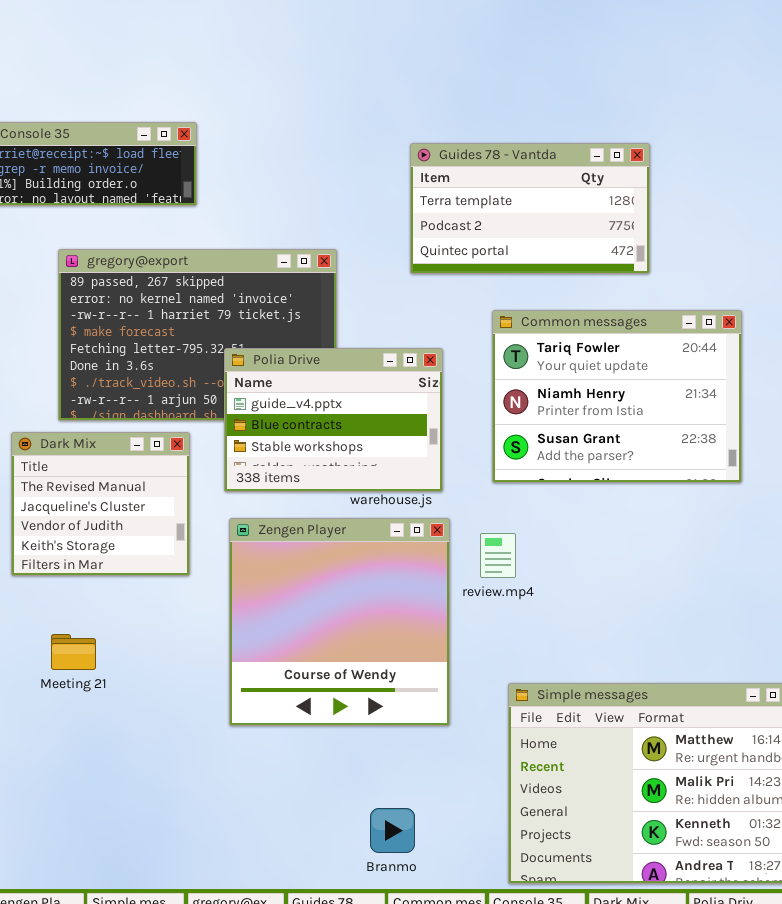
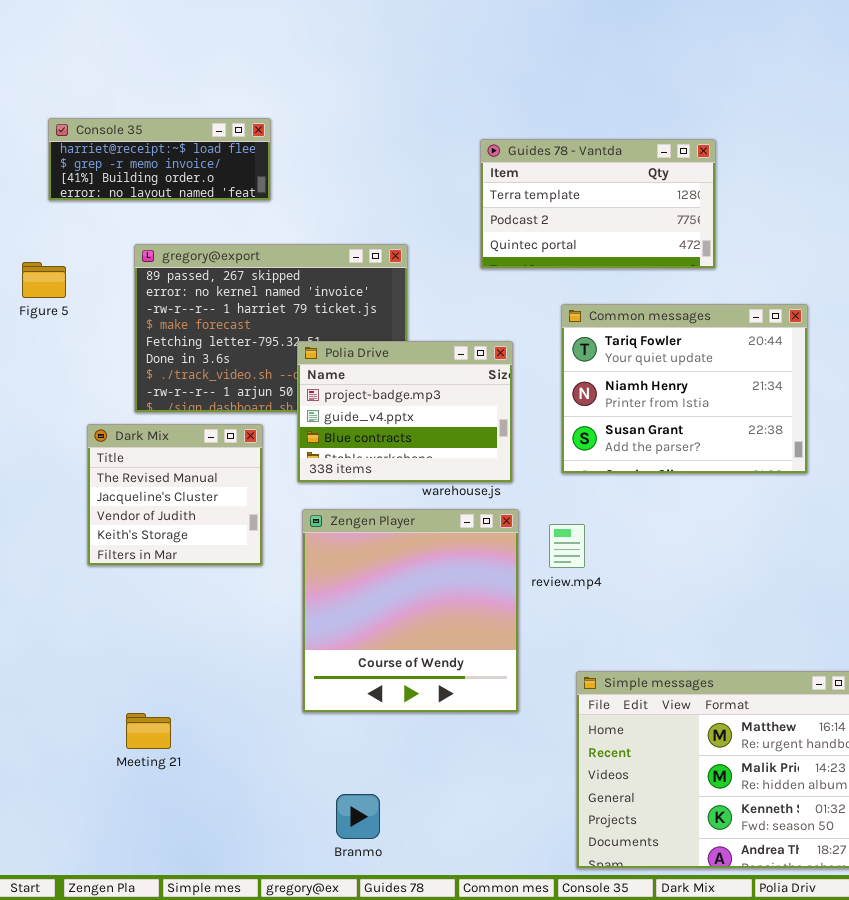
Polia Drive: [224,348,443,492] -> [297,341,513,483], scrolled up 1 row
Meeting 21: [51,634,96,670] -> [126,713,171,749], moved
Branmo: [370,808,415,853] -> [336,794,380,839], moved

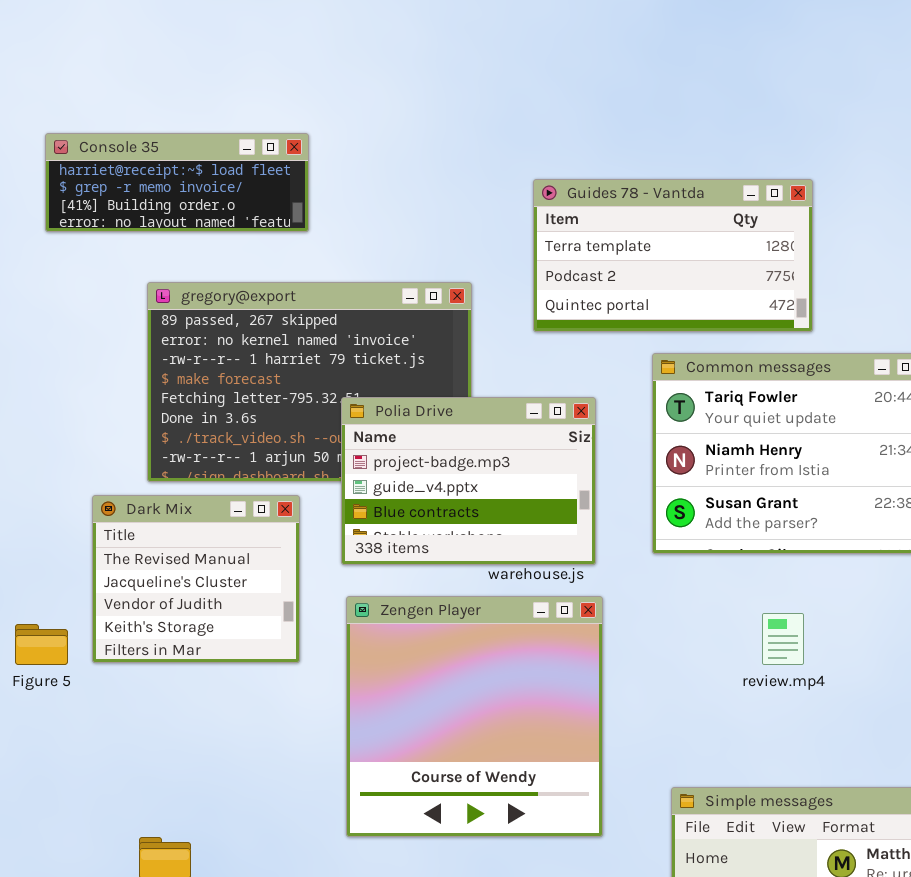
Guides 78 - Vantda: [480,139,716,269] -> [533,179,813,332], moved
Figure 5: [22,262,66,298] -> [15,624,68,665], moved
review.mp4: [549,524,585,568] -> [762,613,804,665], moved

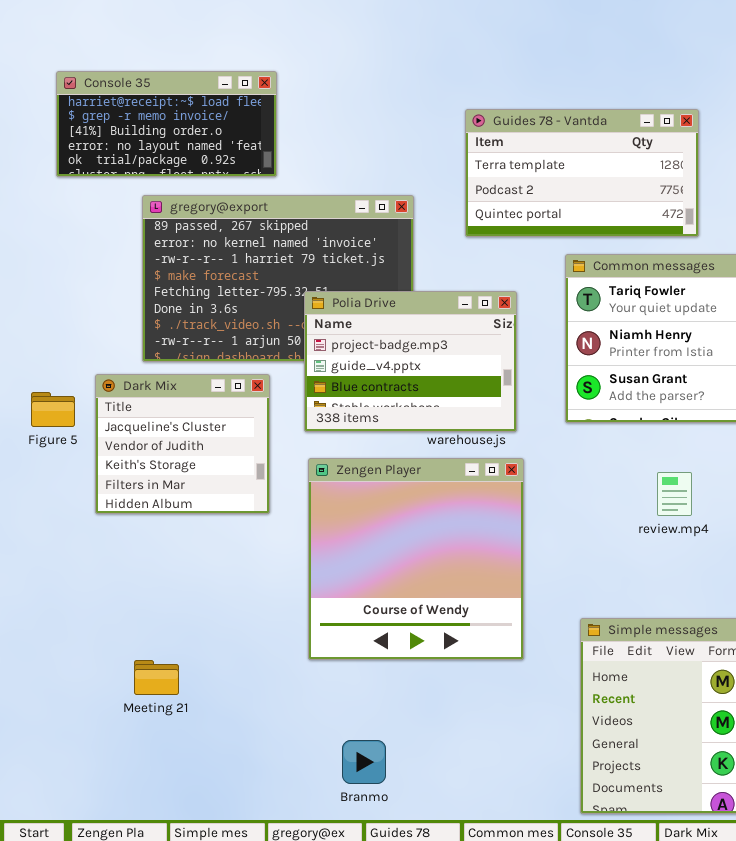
Console 35: [45,133,309,232] -> [56,71,277,177], resized
Dark Mix: [92,495,300,663] -> [95,374,270,514], scrolled down 1 row
Figure 5: [15,624,68,665] -> [31,392,75,427], moved

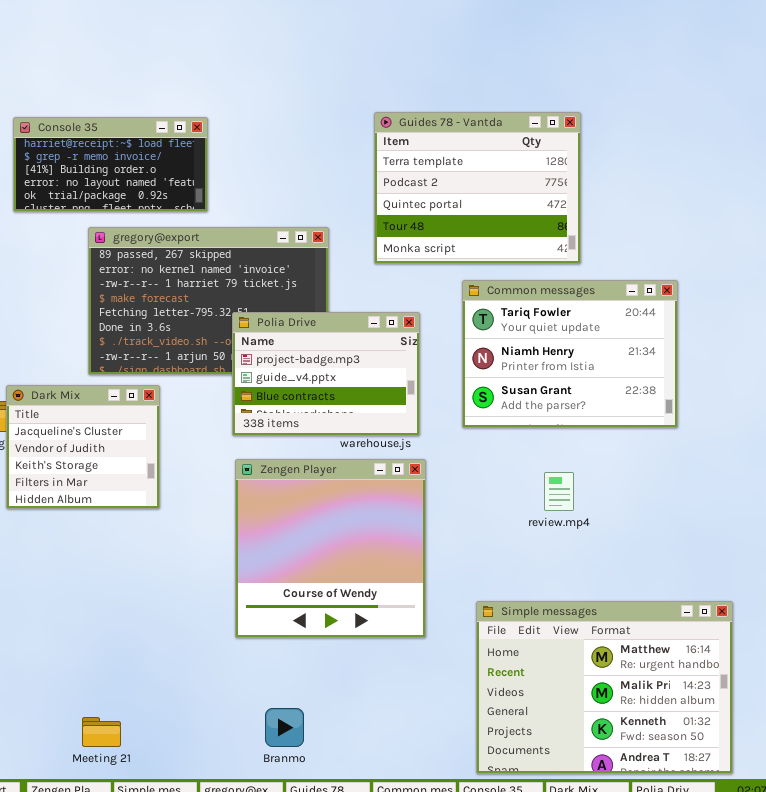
Guides 78 - Vantda: [465,109,699,237] -> [374,112,581,264], resized
Dark Mix: [95,374,270,514] -> [6,385,160,509], moved
Meeting 21: [134,660,179,695] -> [82,717,121,747], moved

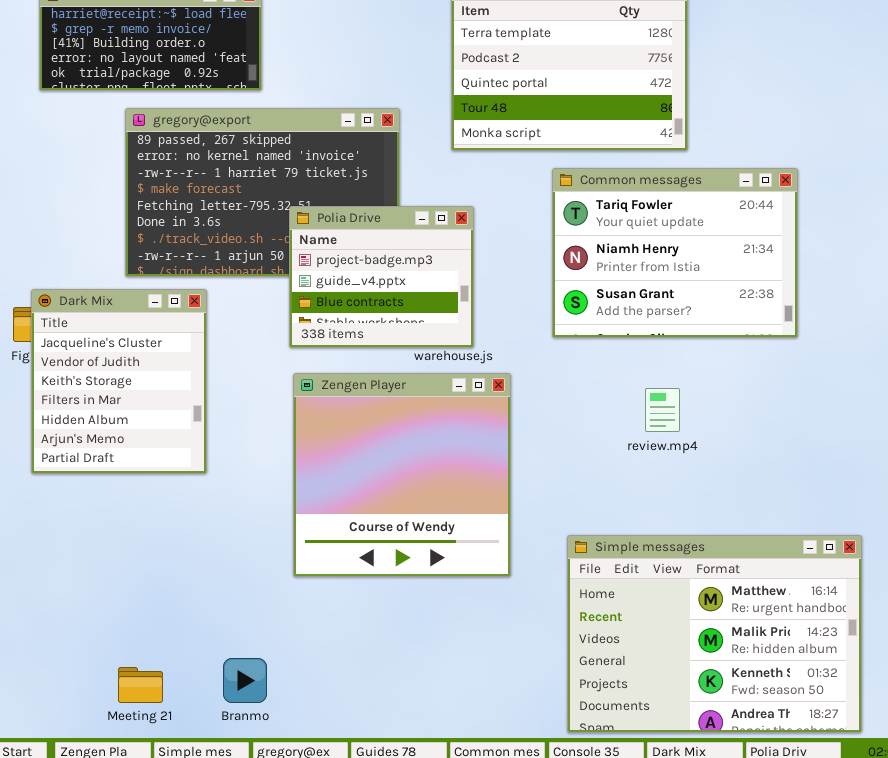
Polia Drive: [232,312,420,436] -> [289,206,474,348], resized
Dark Mix: [6,385,160,509] -> [31,289,207,474], resized
Branmo: [265,708,304,747] -> [223,658,267,703], moved

